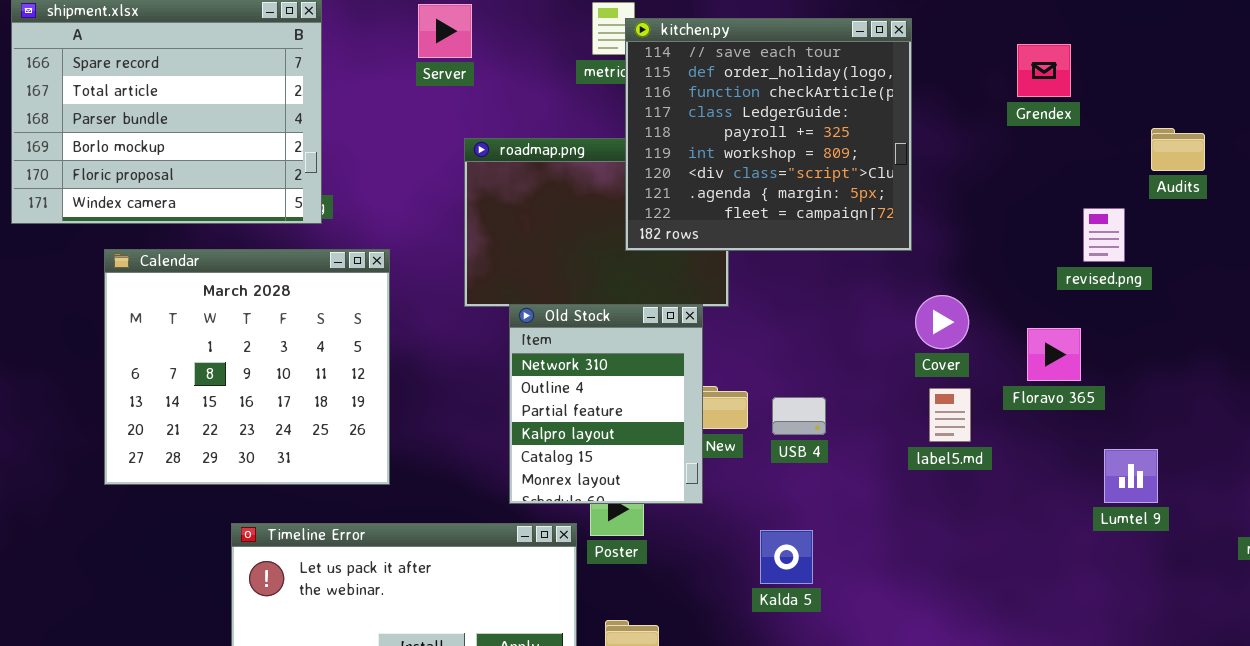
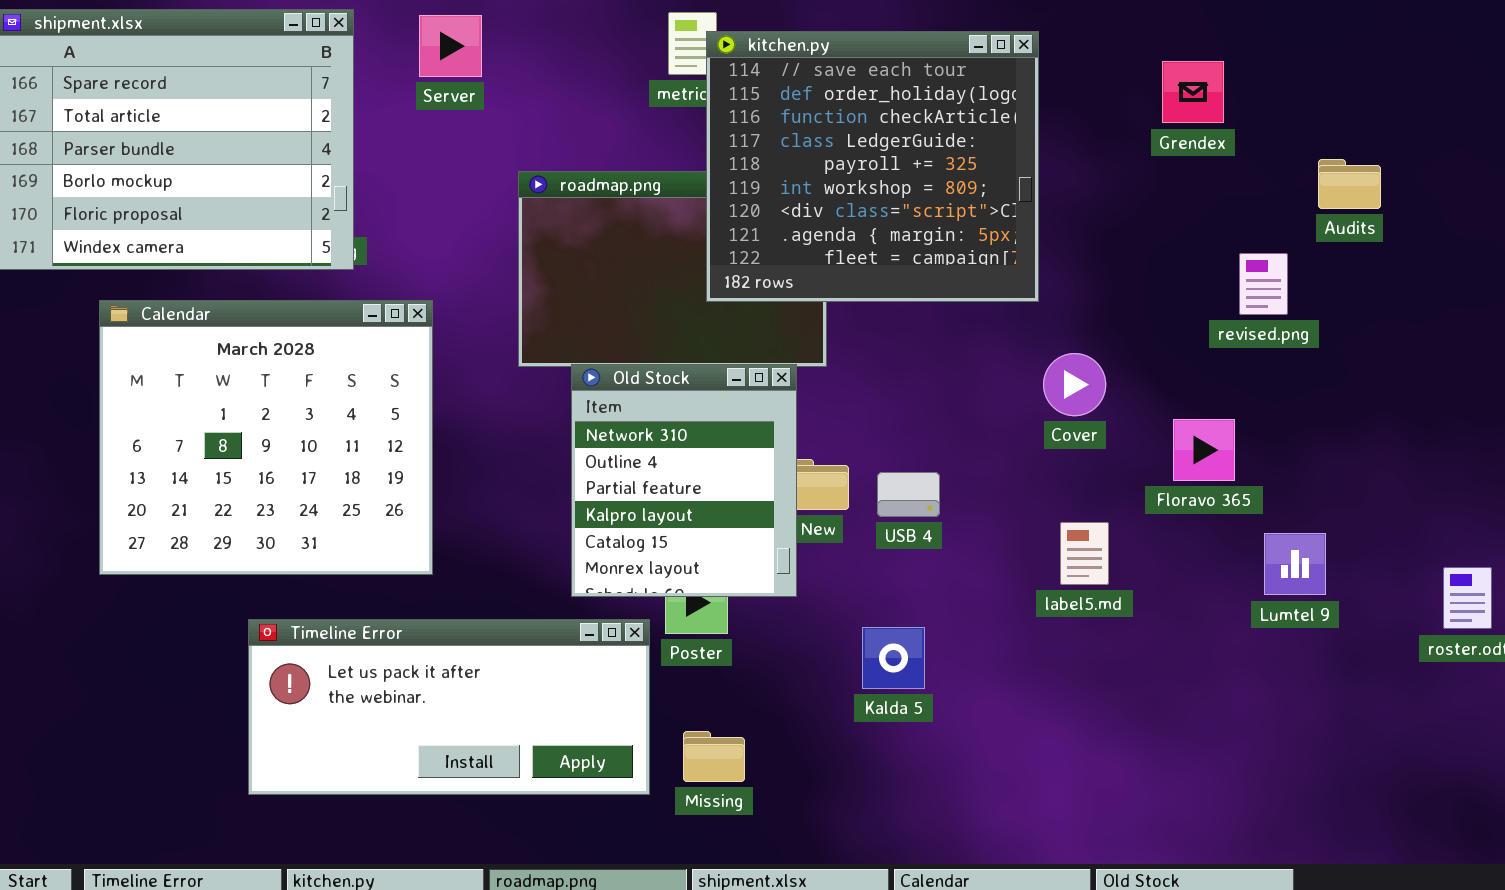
Server: [418,4,472,58] -> [419,15,482,77], moved
Floravo 365: [1027,328,1081,381] -> [1173,419,1235,481], moved
label5.md: [929,388,971,442] -> [1060,522,1109,585], moved

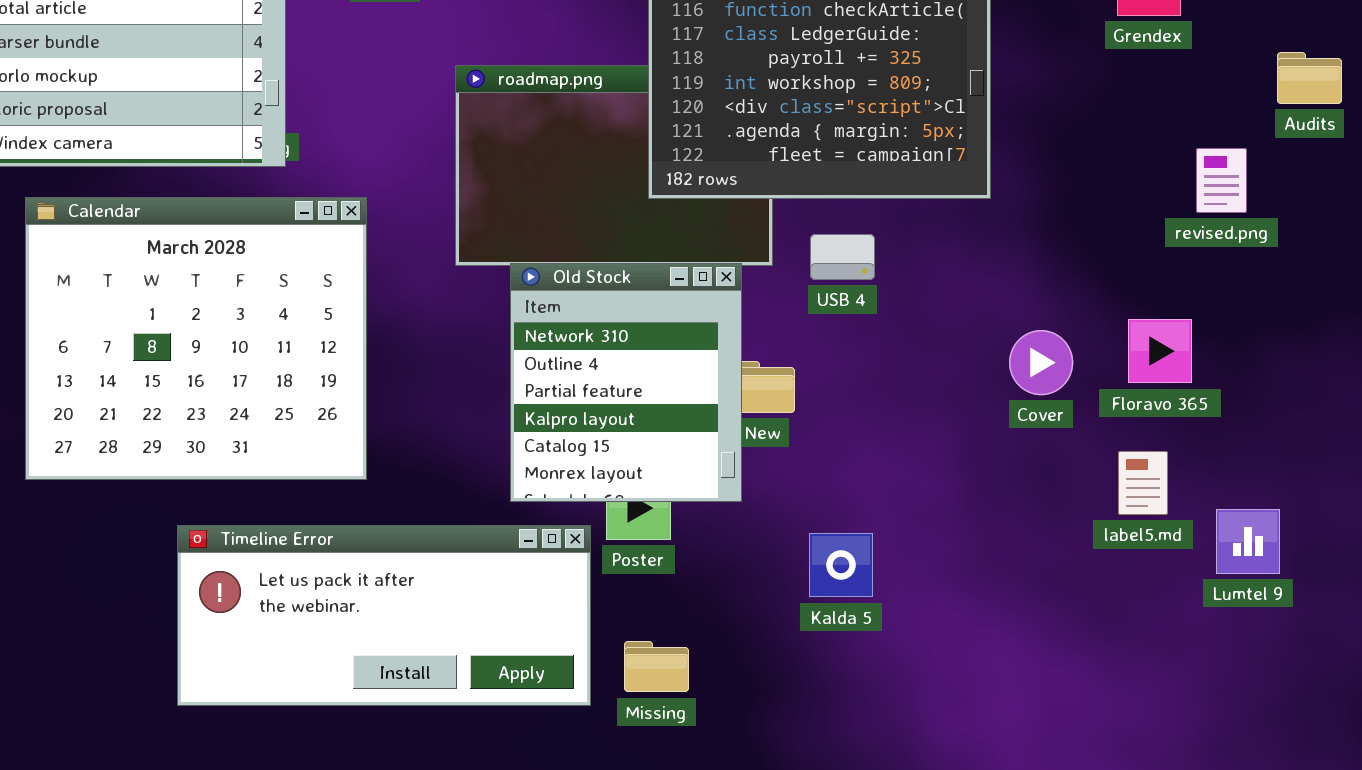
Cover: [1043,353,1106,416] -> [1009,330,1073,395], moved
USB 4: [877,472,940,517] -> [810,234,875,280], moved
label5.md: [1060,522,1109,585] -> [1118,451,1168,515], moved
Lumtel 9: [1264,533,1326,595] -> [1216,509,1280,574], moved

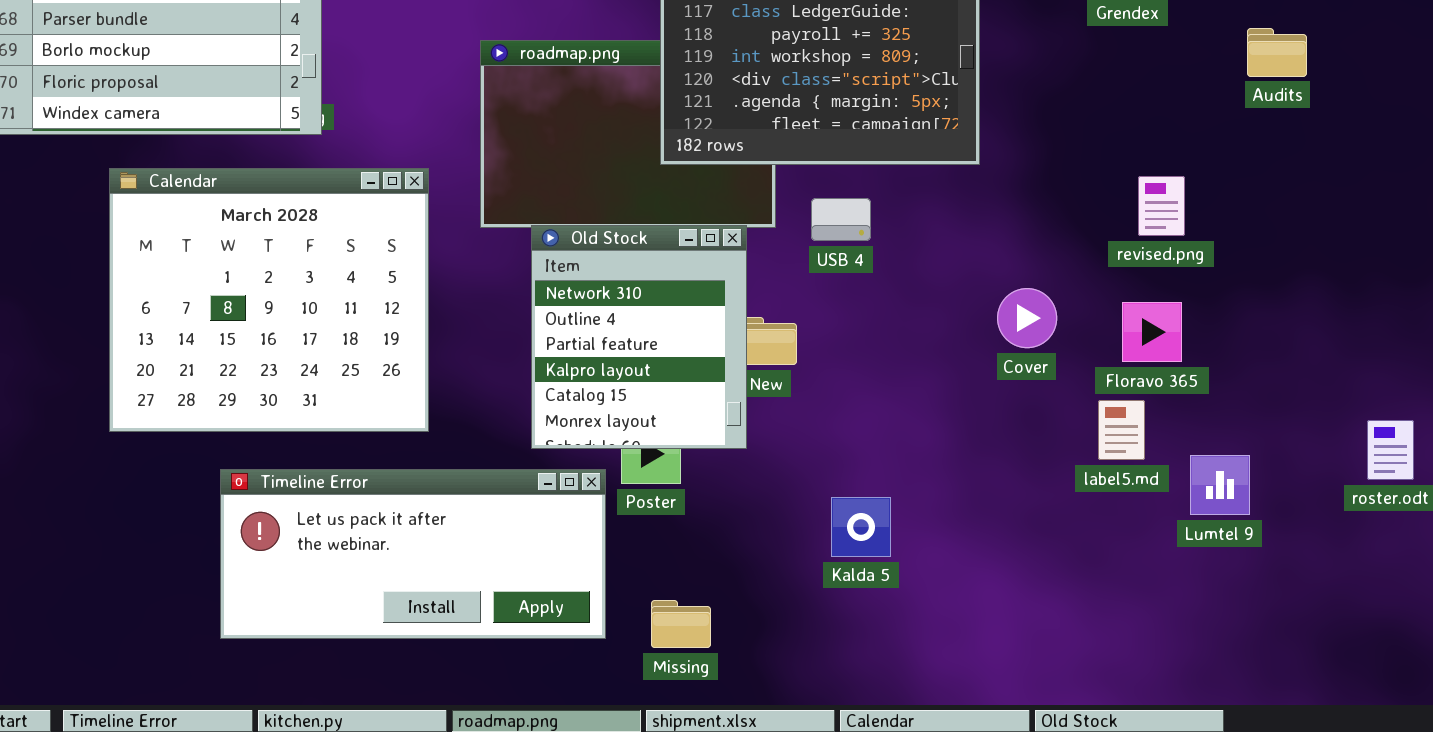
revised.png: [1196,148,1247,213] -> [1138,176,1185,236], moved
Calendar: [25,197,367,480] -> [109,168,429,432], moved
Floravo 365: [1128,319,1192,383] -> [1122,302,1182,362], moved
Kalda 5: [809,533,873,597] -> [831,497,891,557], moved
Missing: [624,641,689,692] -> [651,600,711,648], moved

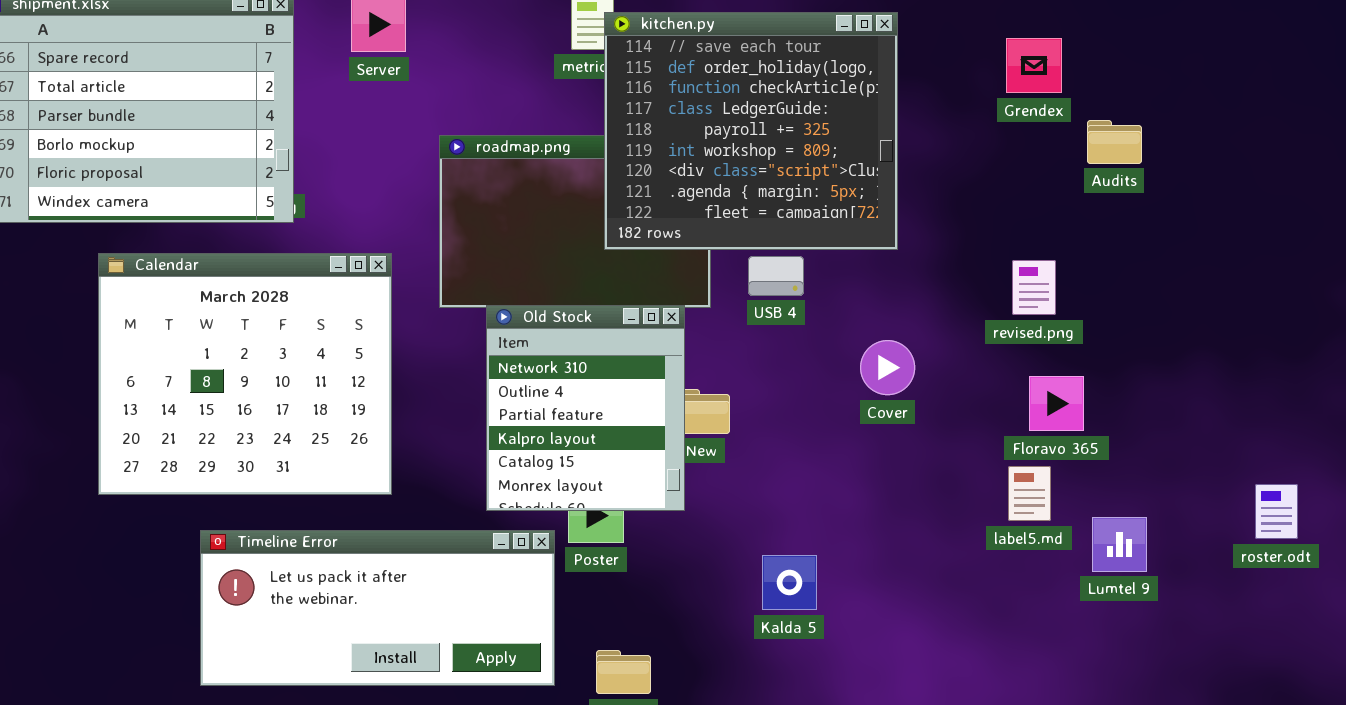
Audits: [1247,28,1307,77] -> [1087,120,1142,164], moved
revised.png: [1138,176,1185,236] -> [1012,260,1056,315], moved
USB 4: [811,198,871,241] -> [748,256,804,296], moved
Cover: [997,288,1057,348] -> [860,340,915,395], moved

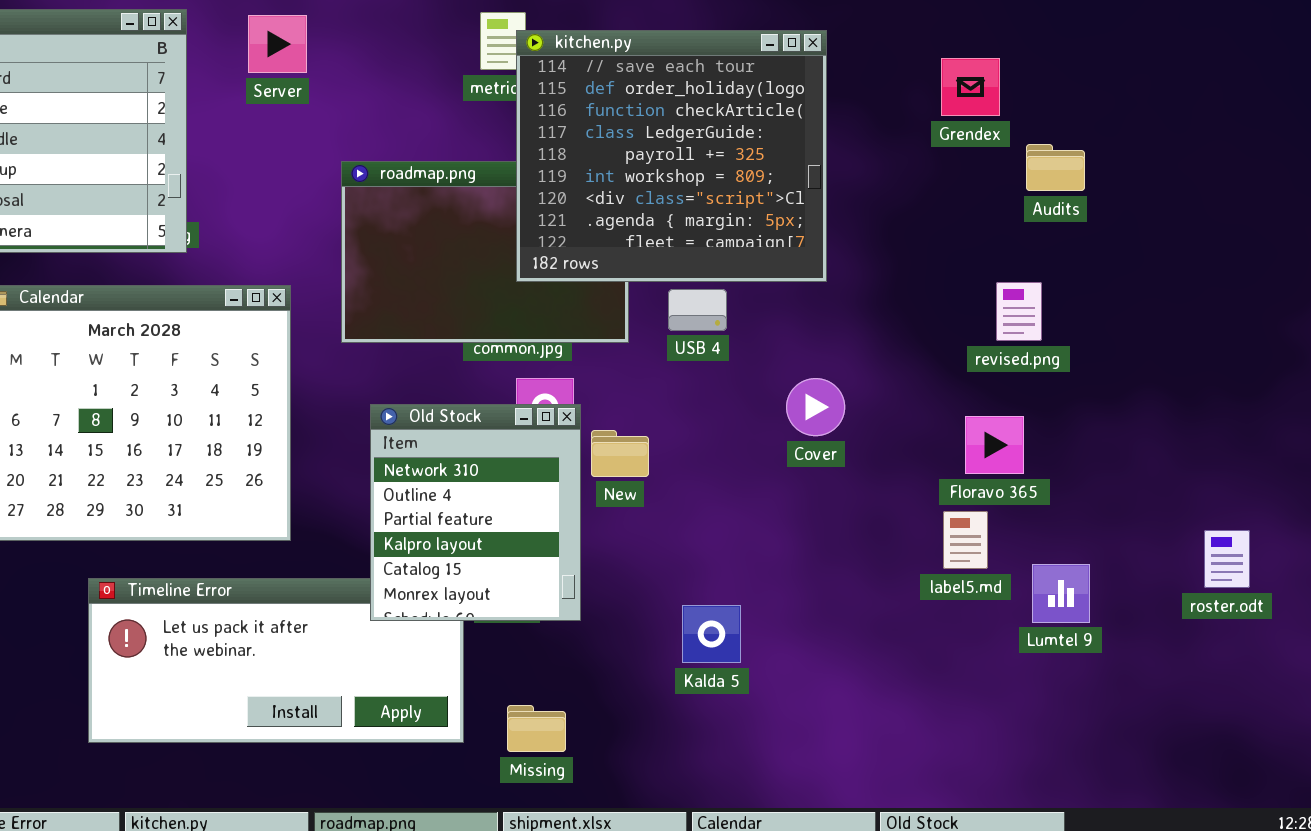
revised.png: [1012,260,1056,315] -> [996,282,1042,341], moved
Old Stock: [486,305,685,511] -> [370,404,581,621], moved

